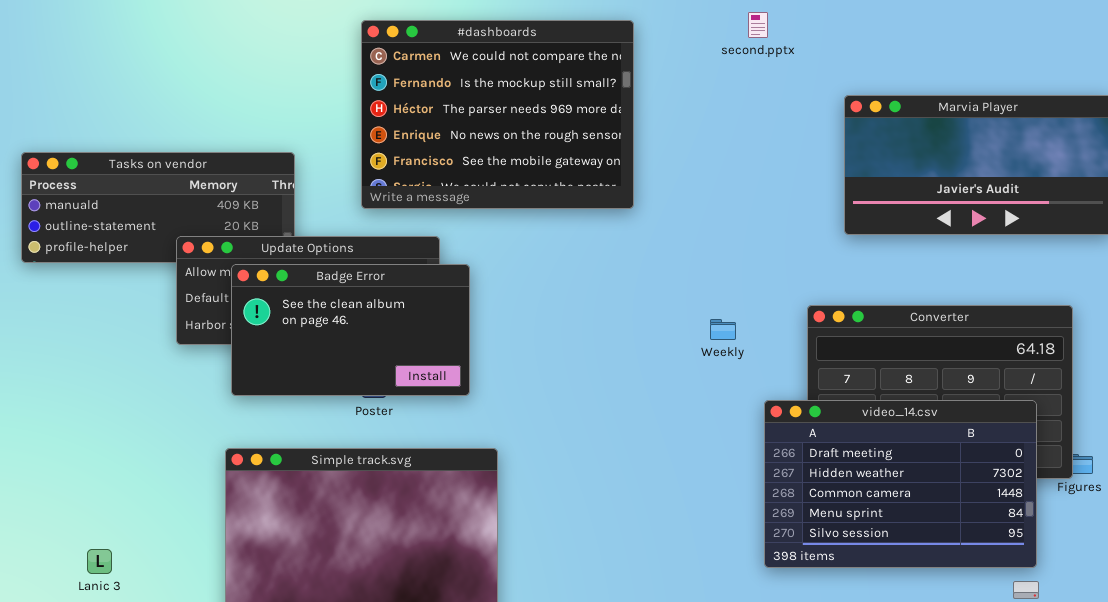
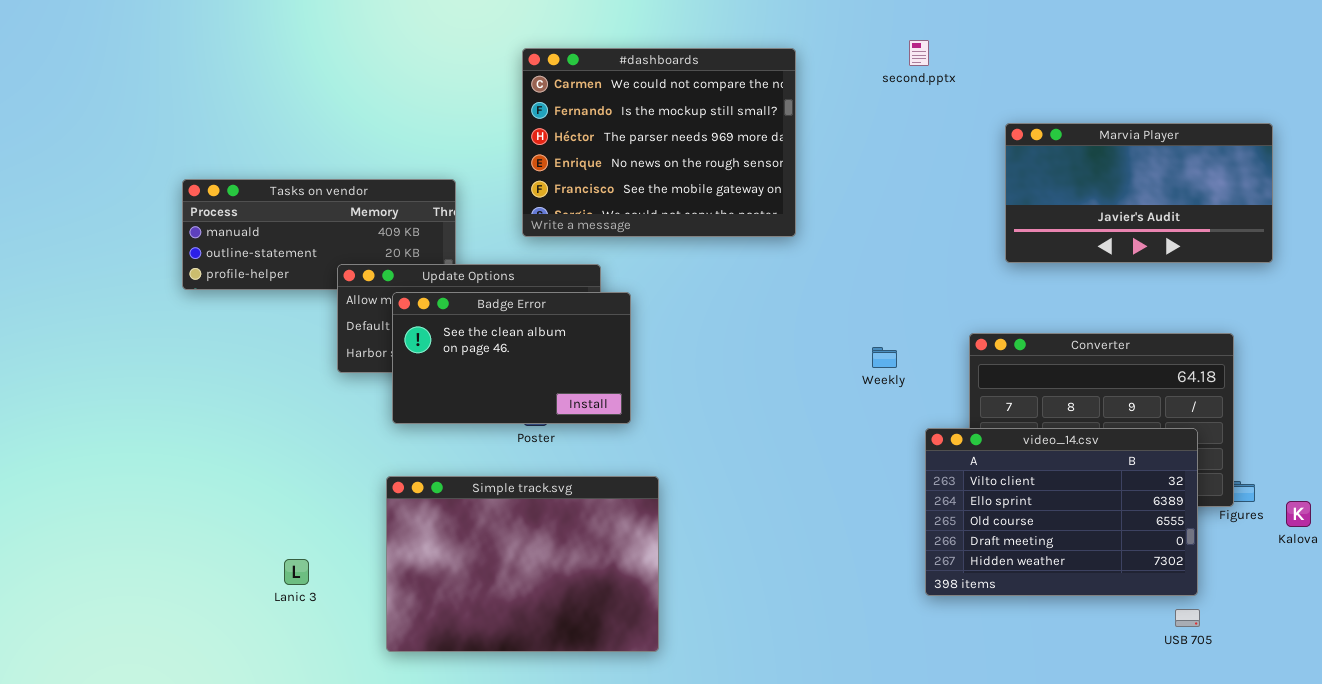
video_14.csv: [764,400,1037,568] -> [925,428,1198,596], scrolled up 3 rows
Lanic 3: [87,549,112,574] -> [284,559,309,585], moved

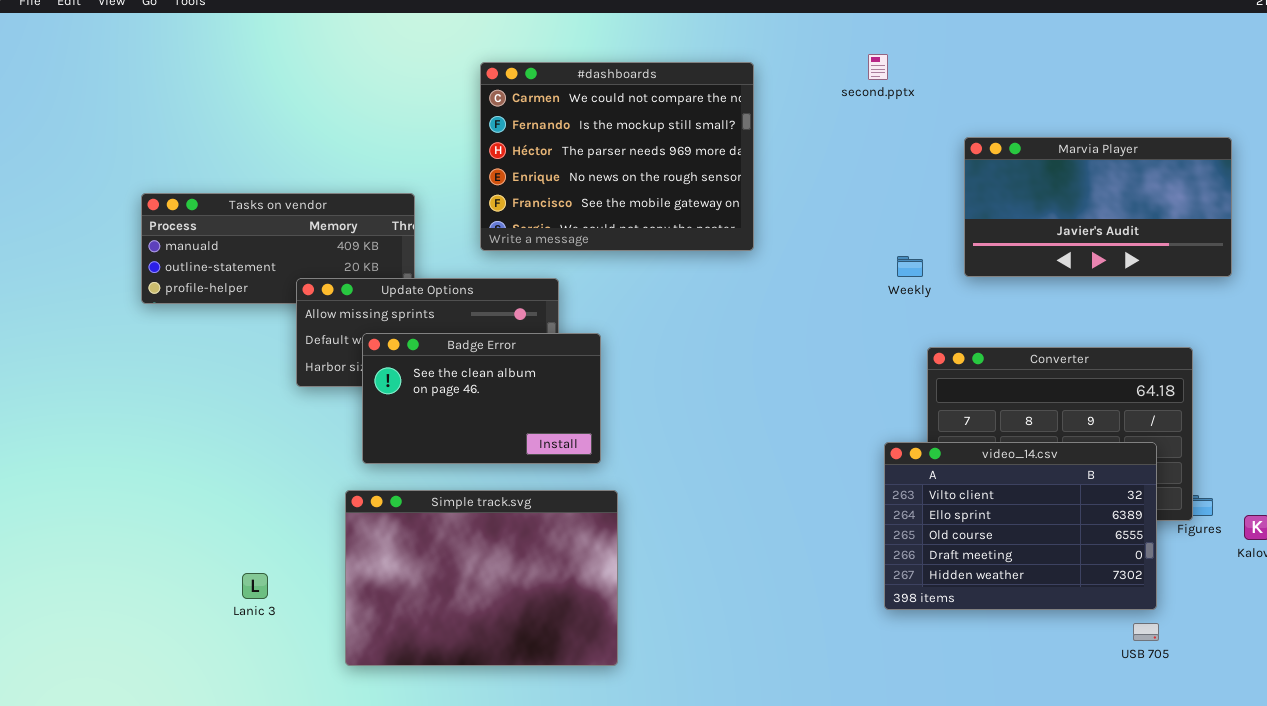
Badge Error: [392,292,631,424] -> [362,333,601,464], moved
Weekly: [872,347,897,368] -> [897,256,923,277], moved

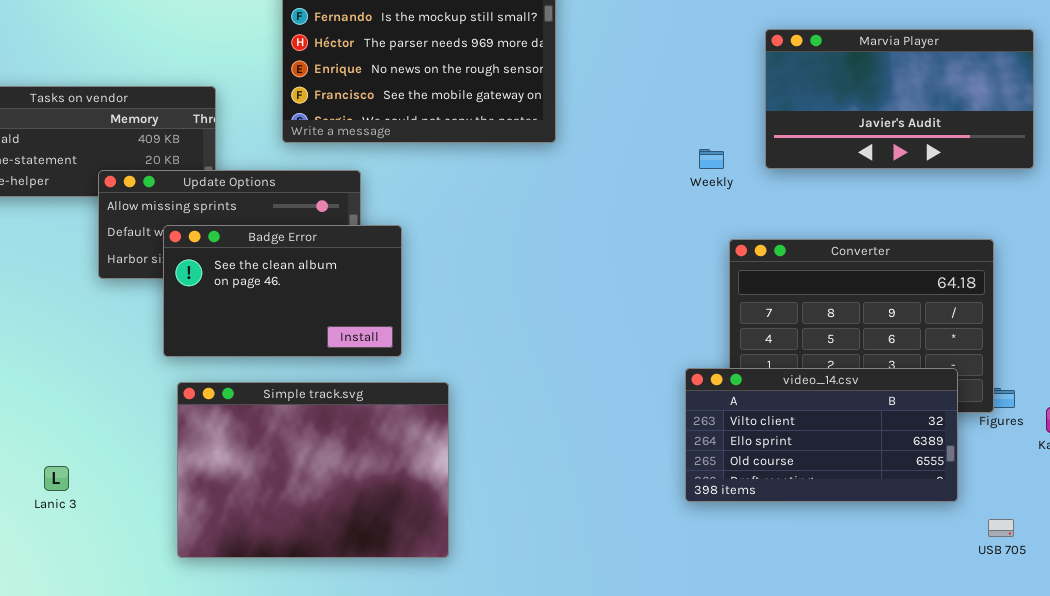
video_14.csv: [884,442,1157,610] -> [685,368,958,502], resized
Simple track.svg: [345,490,618,666] -> [177,382,449,558], moved
USB 705: [1133,623,1159,641] -> [988,519,1014,537], moved

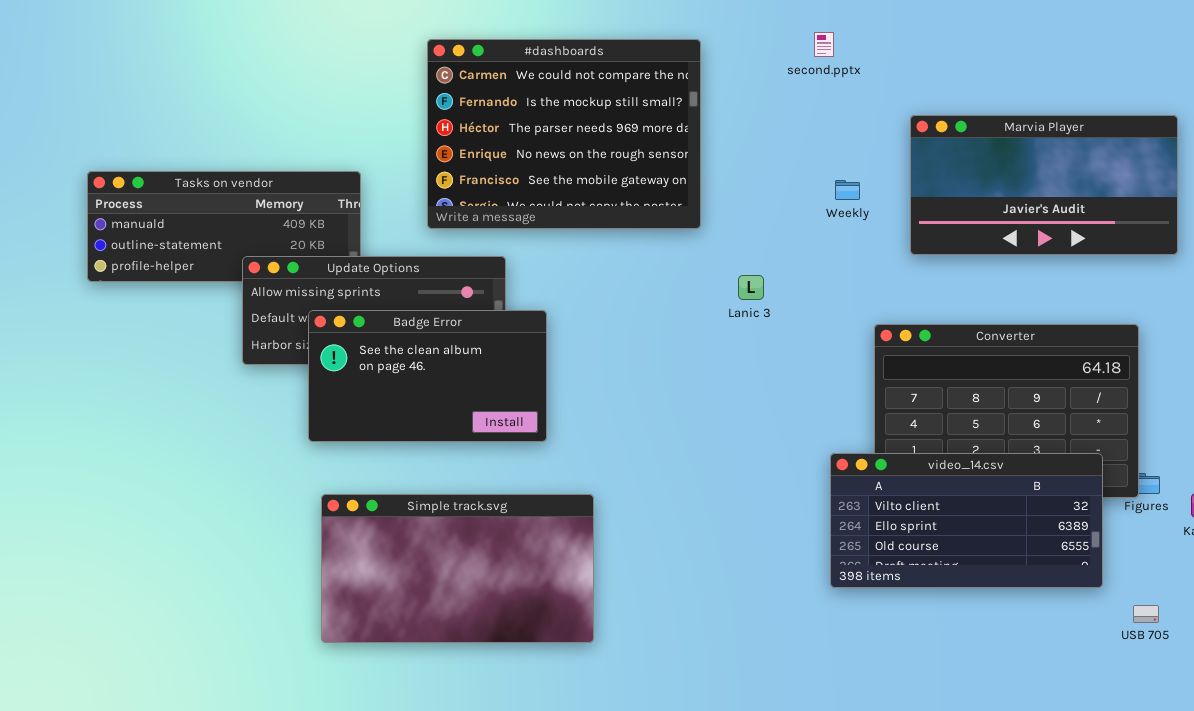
Weekly: [699,149,724,169] -> [835,180,860,200], moved
Simple track.svg: [177,382,449,558] -> [321,494,594,643], resized
Lanic 3: [44,466,69,491] -> [738,275,764,300], moved

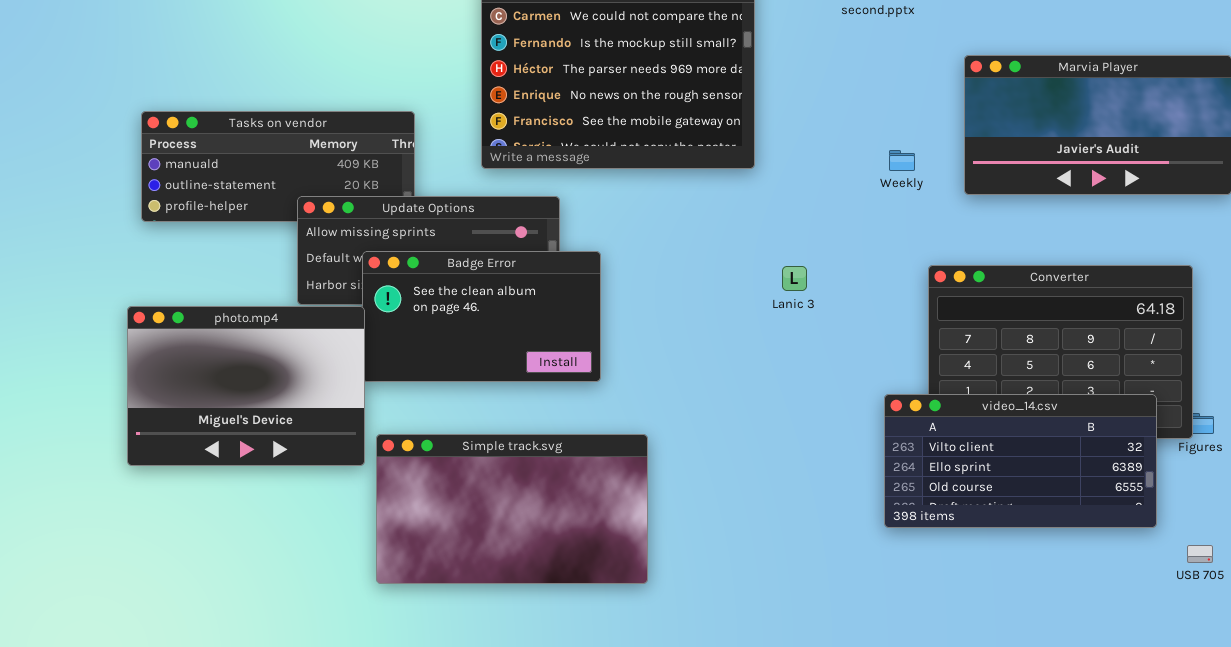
Weekly: [835,180,860,200] -> [889,150,915,171], moved
Lanic 3: [738,275,764,300] -> [782,266,807,291], moved
photo.mp4: none -> [127,306,365,466], opened

